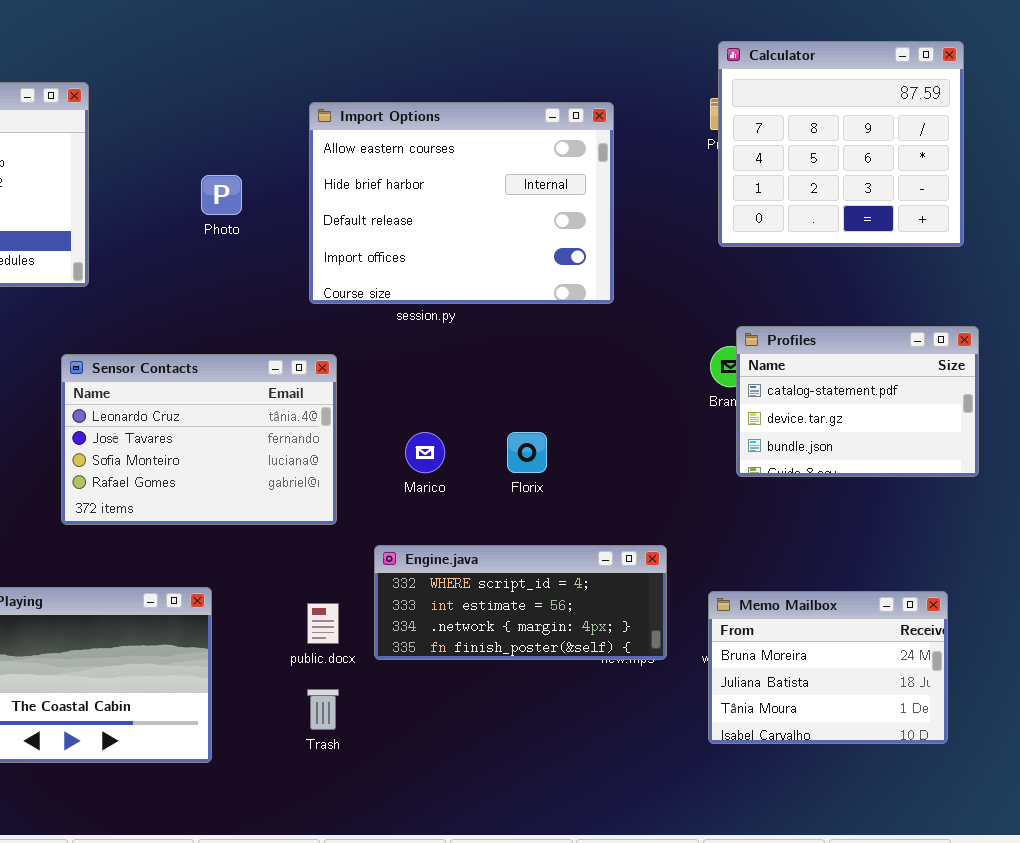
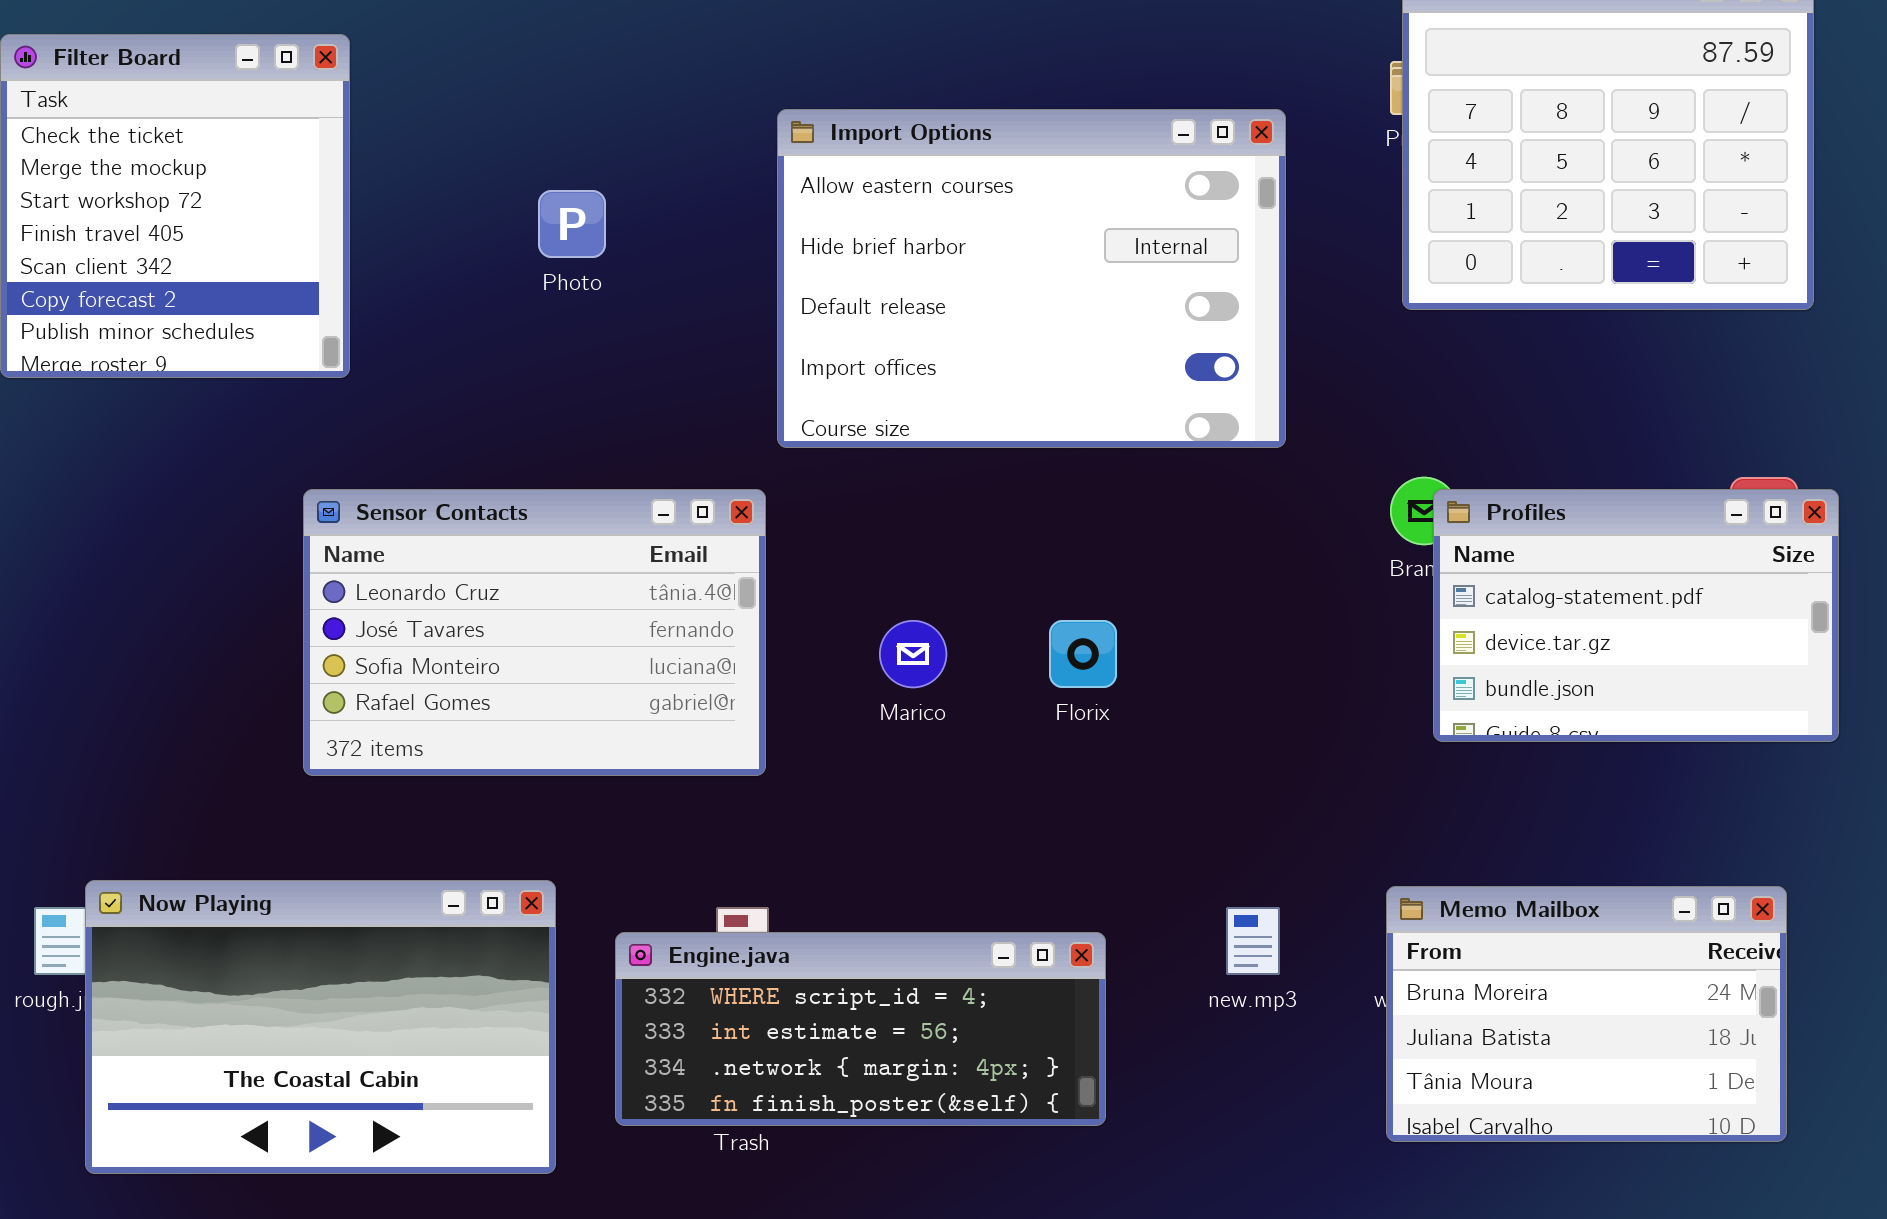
Import Options: [309,102,614,304] -> [777,109,1286,448], moved
Profiles: [736,326,979,477] -> [1433,489,1839,742], moved
Engine.java: [374,545,667,660] -> [615,932,1106,1126], moved

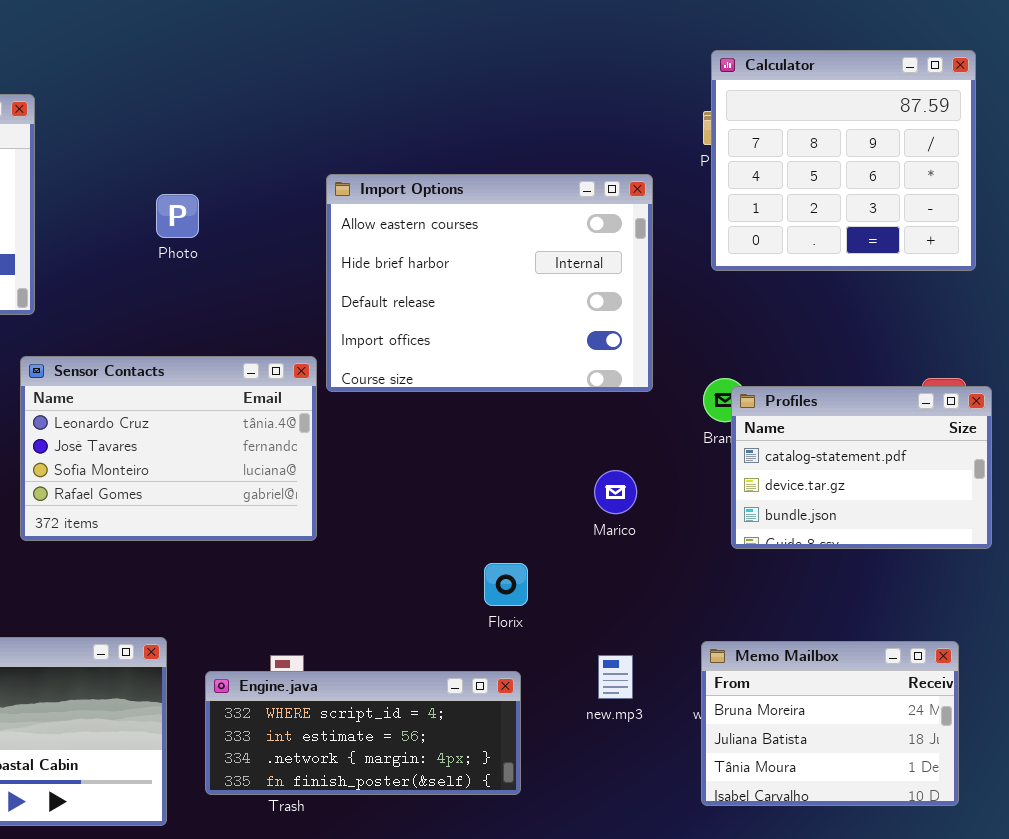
Import Options: [777,109,1286,448] -> [326,174,653,392], moved
Sensor Contacts: [303,489,766,776] -> [20,356,317,541], moved
Marico: [879,620,947,688] -> [594,470,637,514], moved
Florix: [1049,620,1117,688] -> [484,563,528,606], moved

